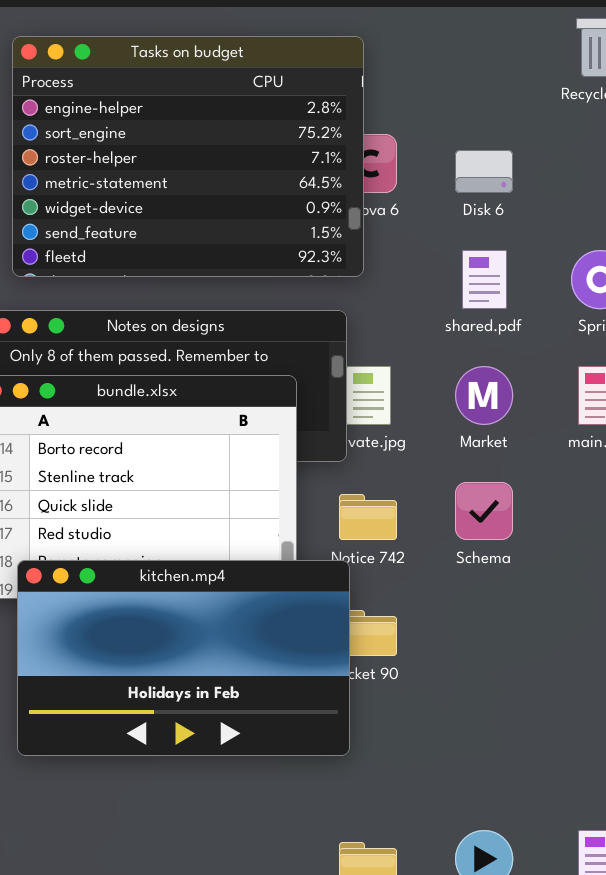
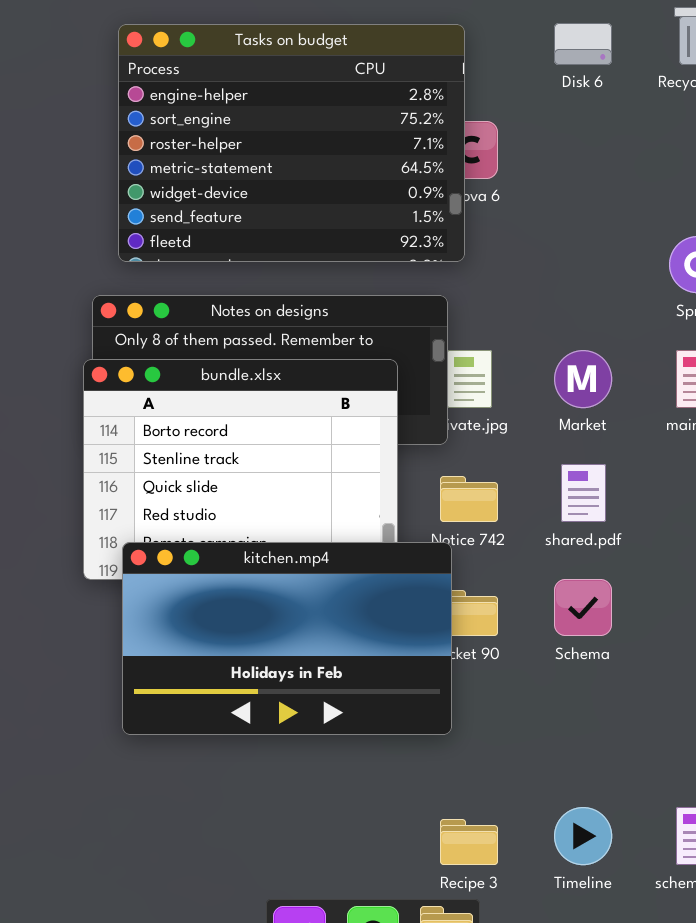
Disk 6: [455,150,513,193] -> [554,23,612,65], moved
shared.pdf: [462,250,507,309] -> [561,464,606,522], moved
Schema: [455,482,513,540] -> [554,579,612,636], moved

